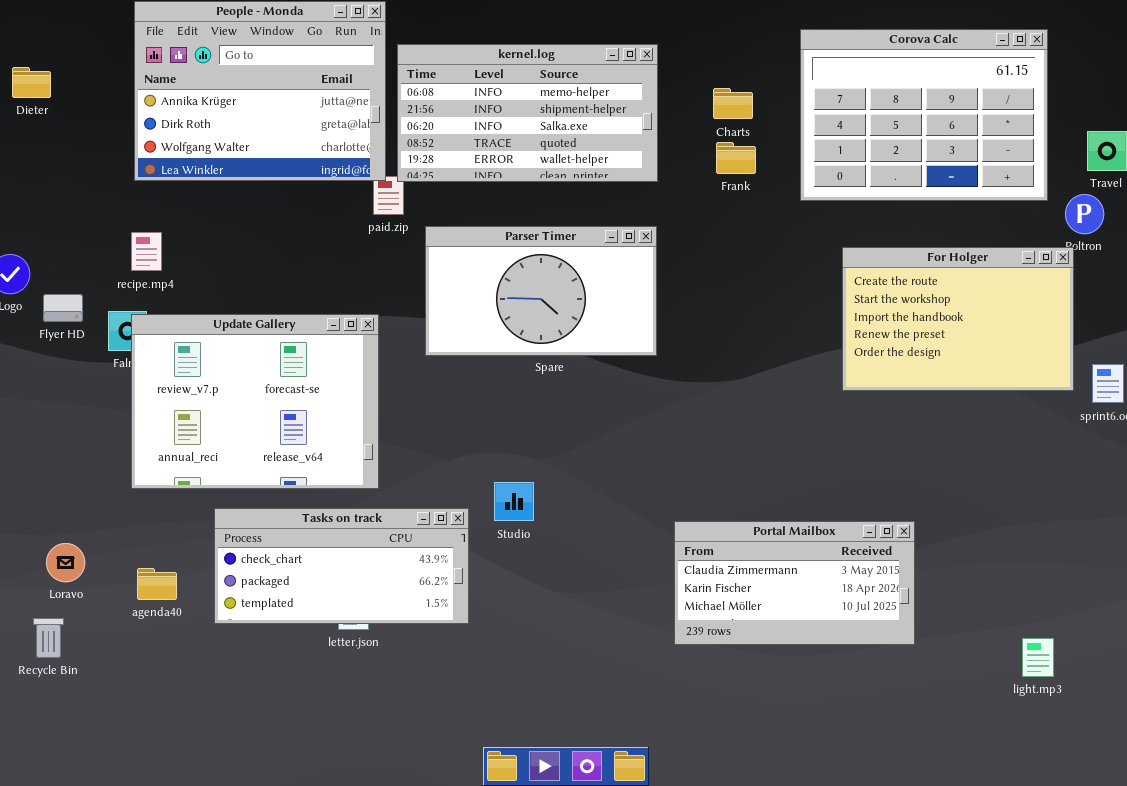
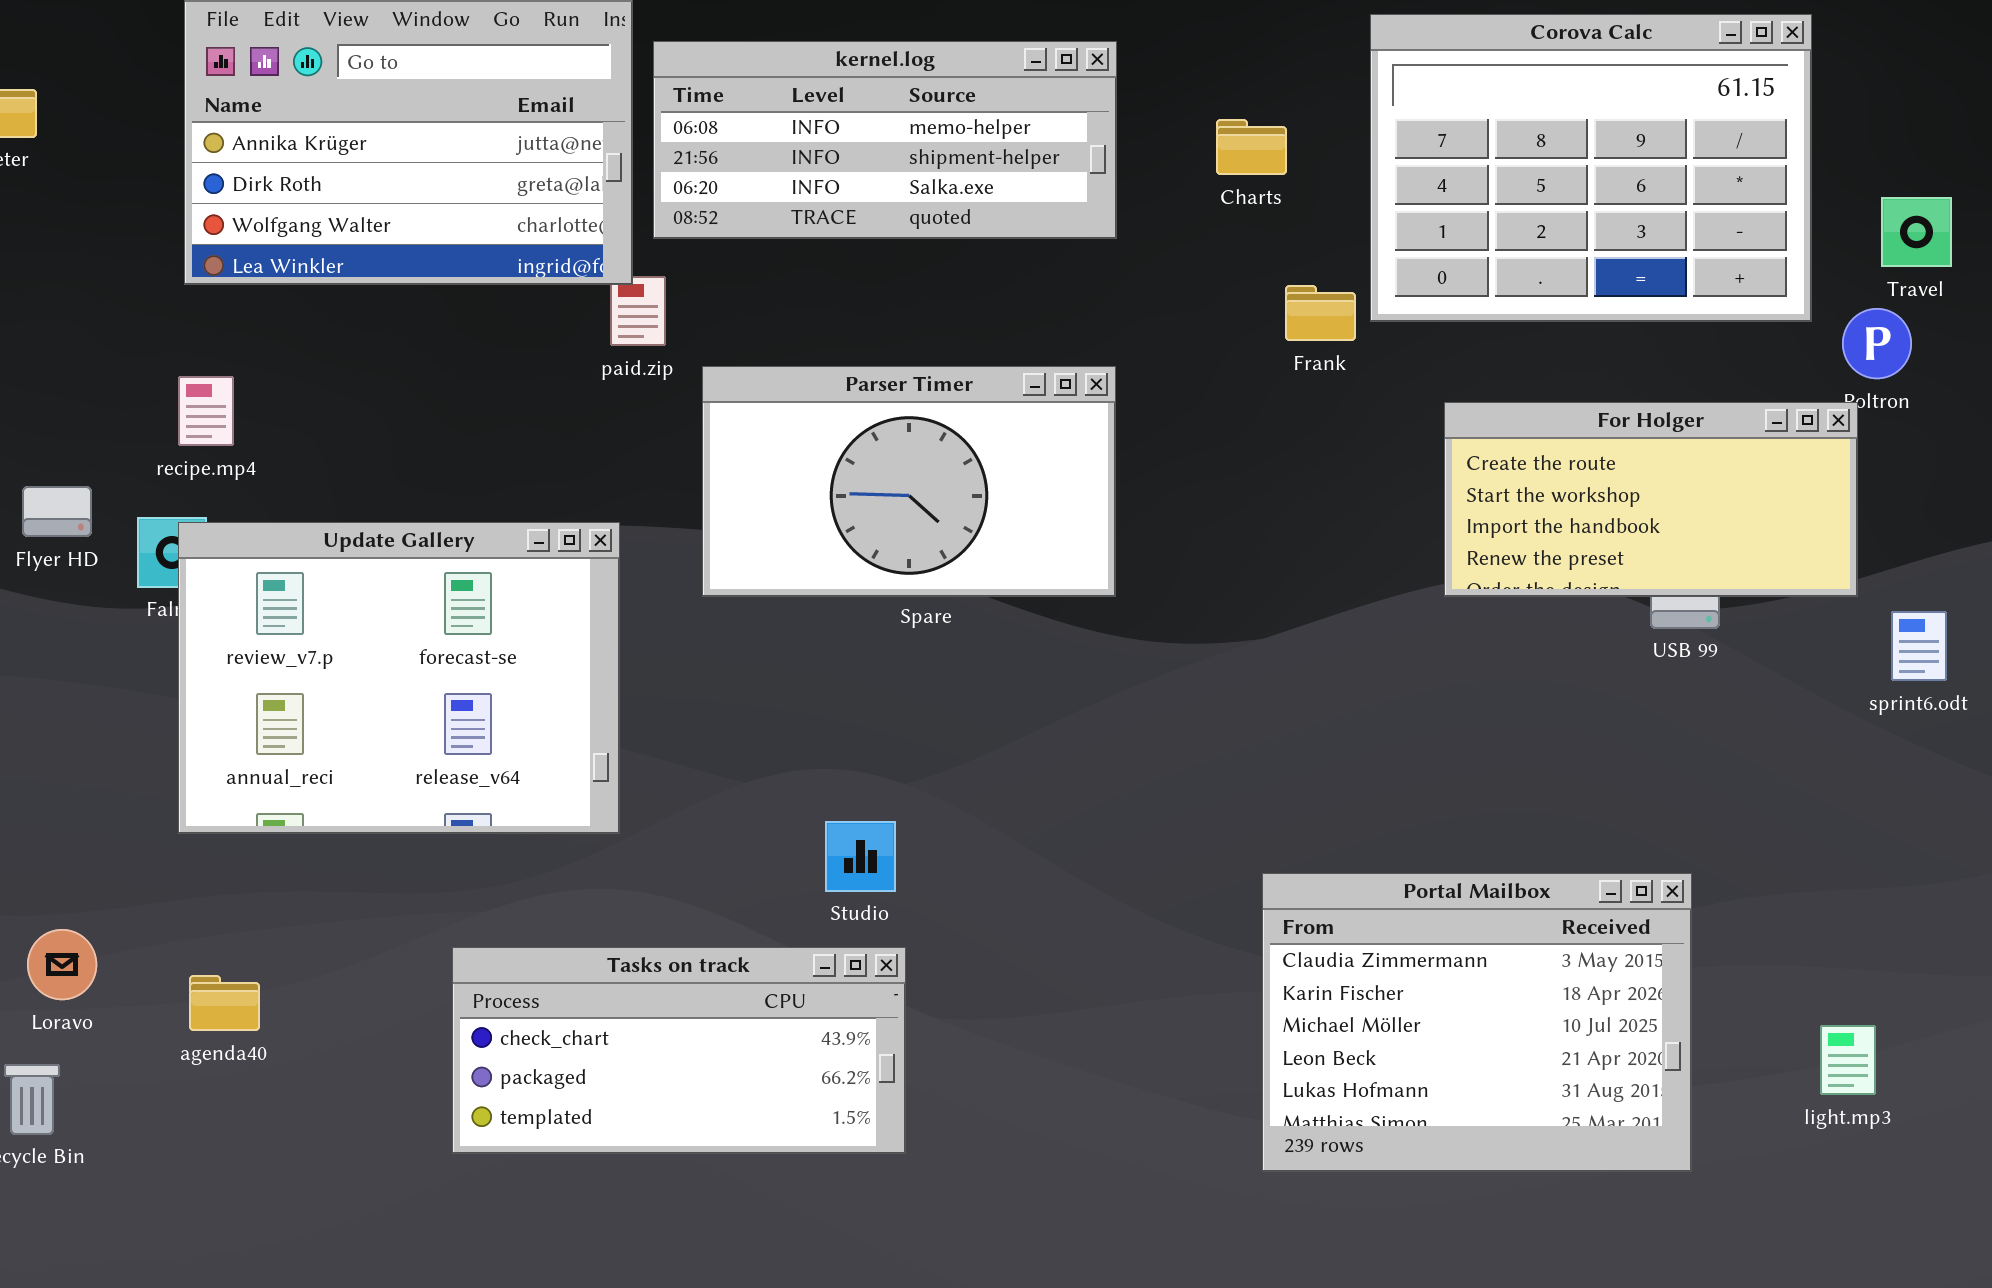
kernel.log: [397,44,658,182] -> [653,41,1117,239], resized
Frank: [716,142,756,174] -> [1285,285,1356,341], moved
For Holger: [842,247,1074,391] -> [1444,402,1858,597], resized
Tasks on track: [214,508,469,624] -> [452,947,906,1154], moved
Portal Mailbox: [674,521,915,645] -> [1262,873,1692,1172], moved, resized
light.mp3: [1022,638,1054,677] -> [1820,1025,1876,1095], moved

